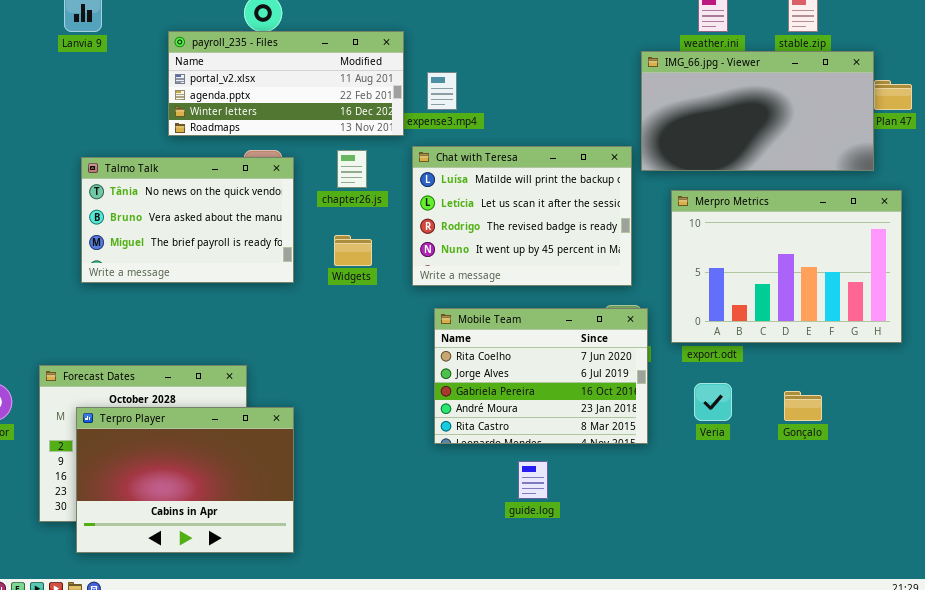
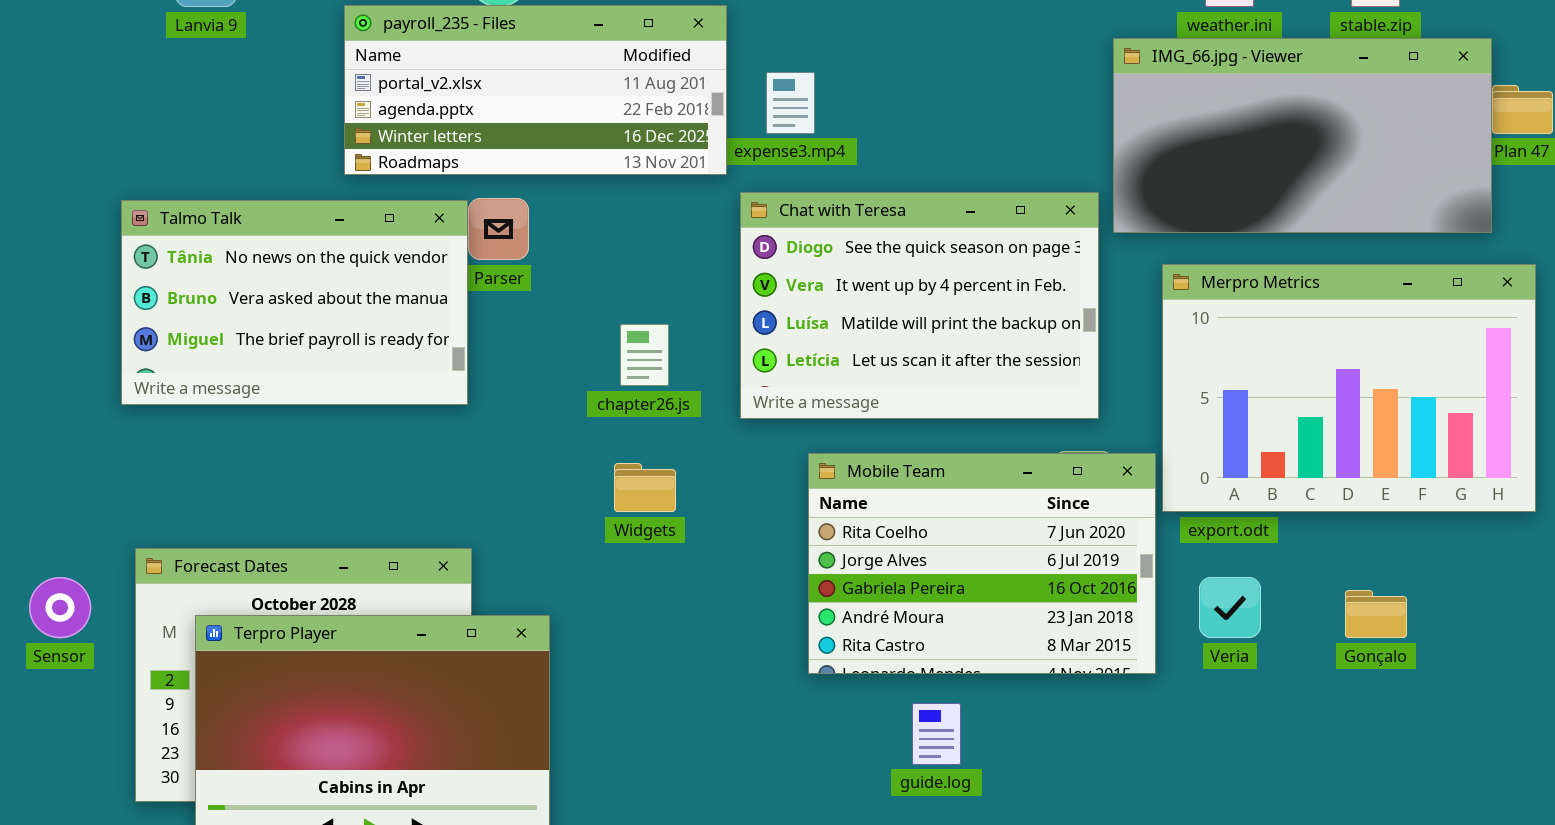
Chat with Teresa: [412,146,632,286] -> [740,192,1099,419], scrolled up 2 rows
chapter26.js: [337,150,367,188] -> [620,324,669,386], moved
Talmo Talk: [81,157,294,283] -> [121,200,468,405], moved
Widgets: [334,235,372,266] -> [614,463,676,512], moved
Mobile Team: [434,308,648,444] -> [808,453,1156,674], moved

